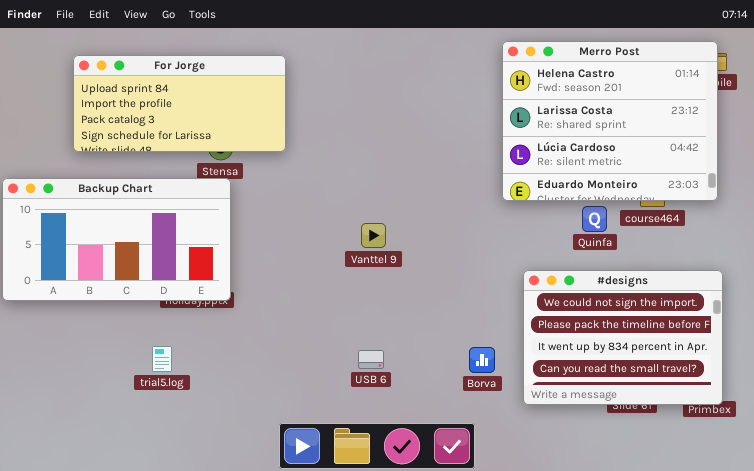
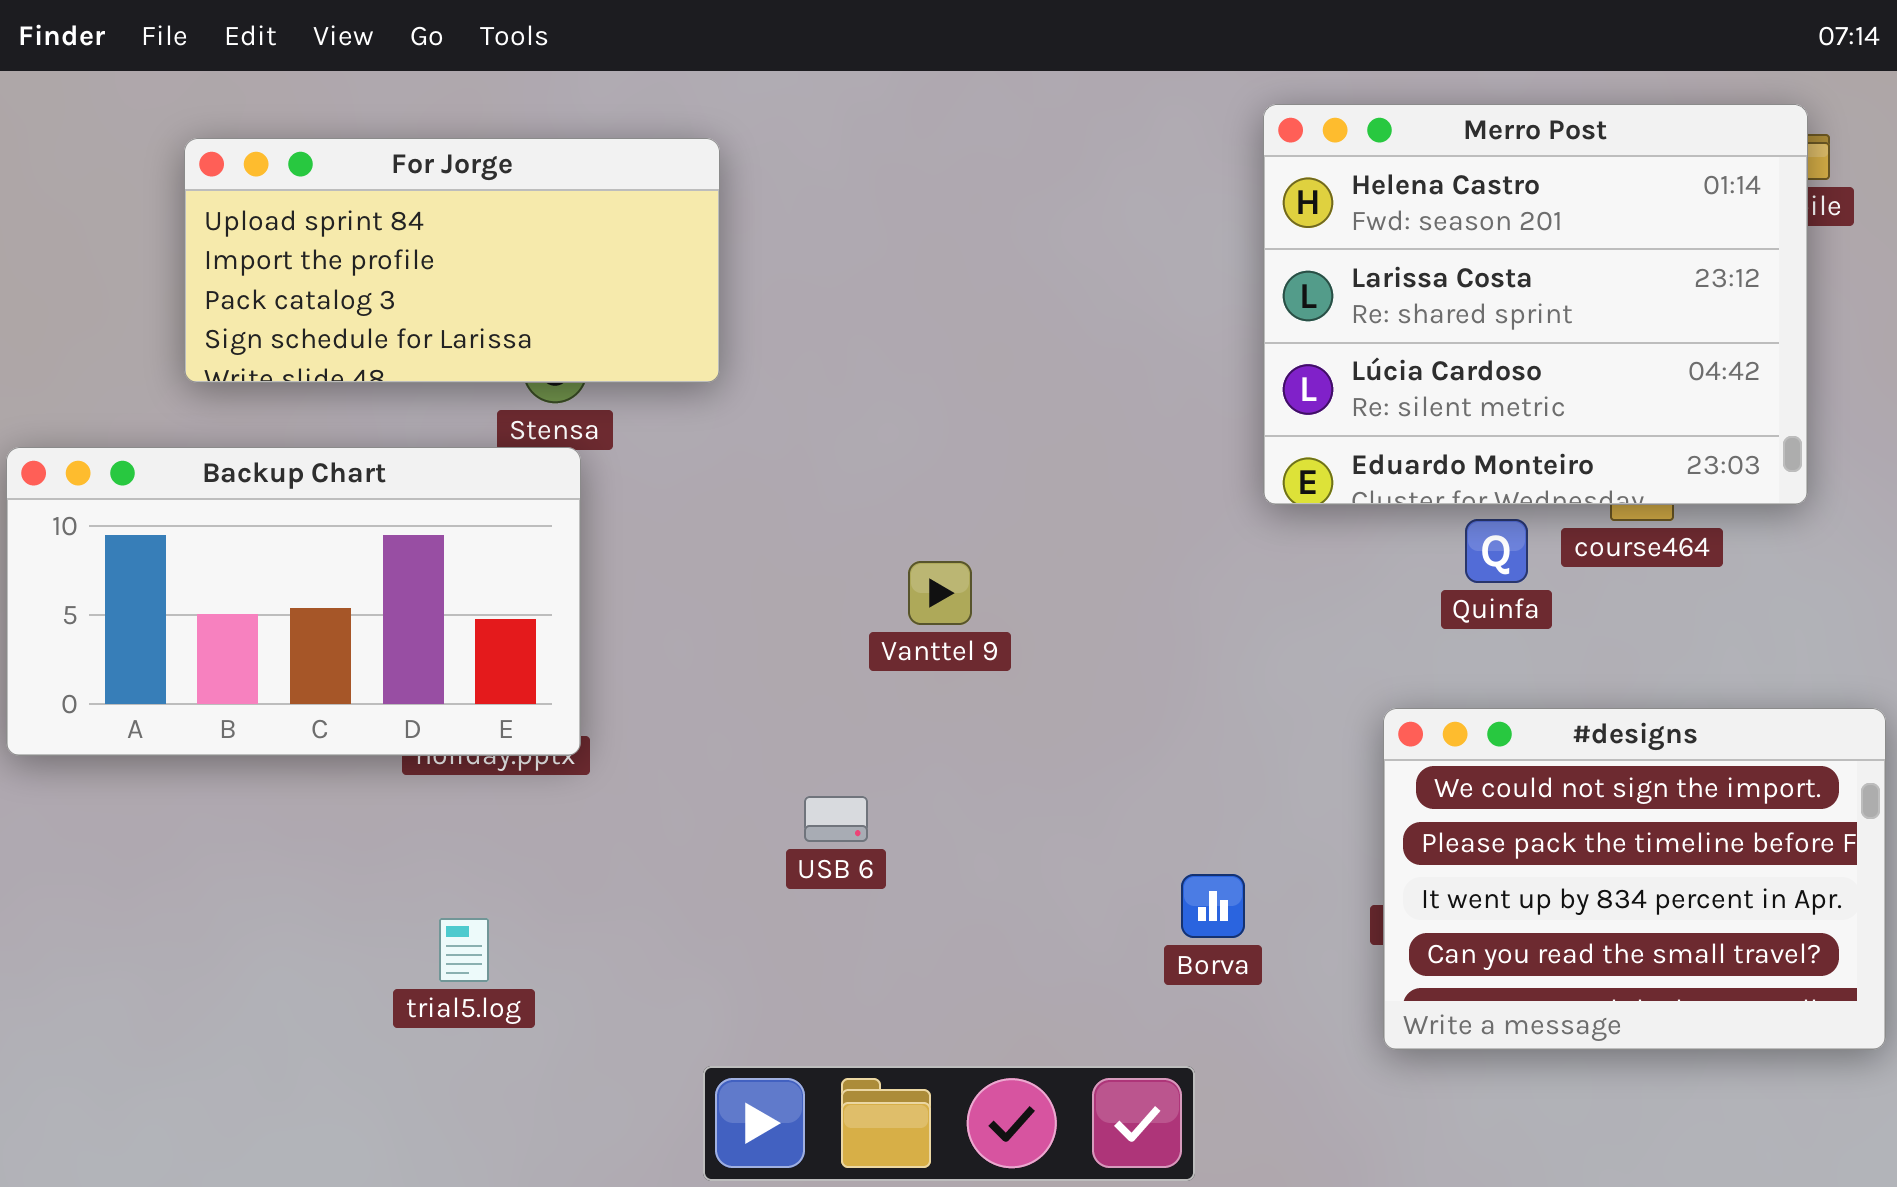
#designs: [523,270,723,405] -> [1383,708,1886,1050], moved
trial5.log: [152,346,172,372] -> [439,918,489,982], moved
USB 6: [358,350,384,369] -> [804,796,868,842], moved

